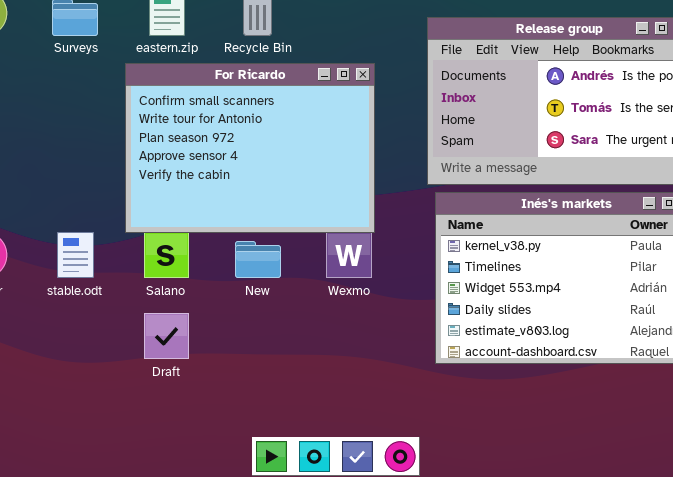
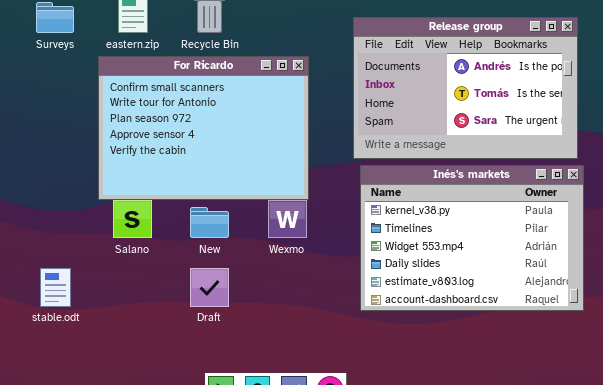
stable.odt: [57,232,94,278] -> [40,268,71,307], moved
Draft: [144,313,189,359] -> [190,268,229,307], moved

